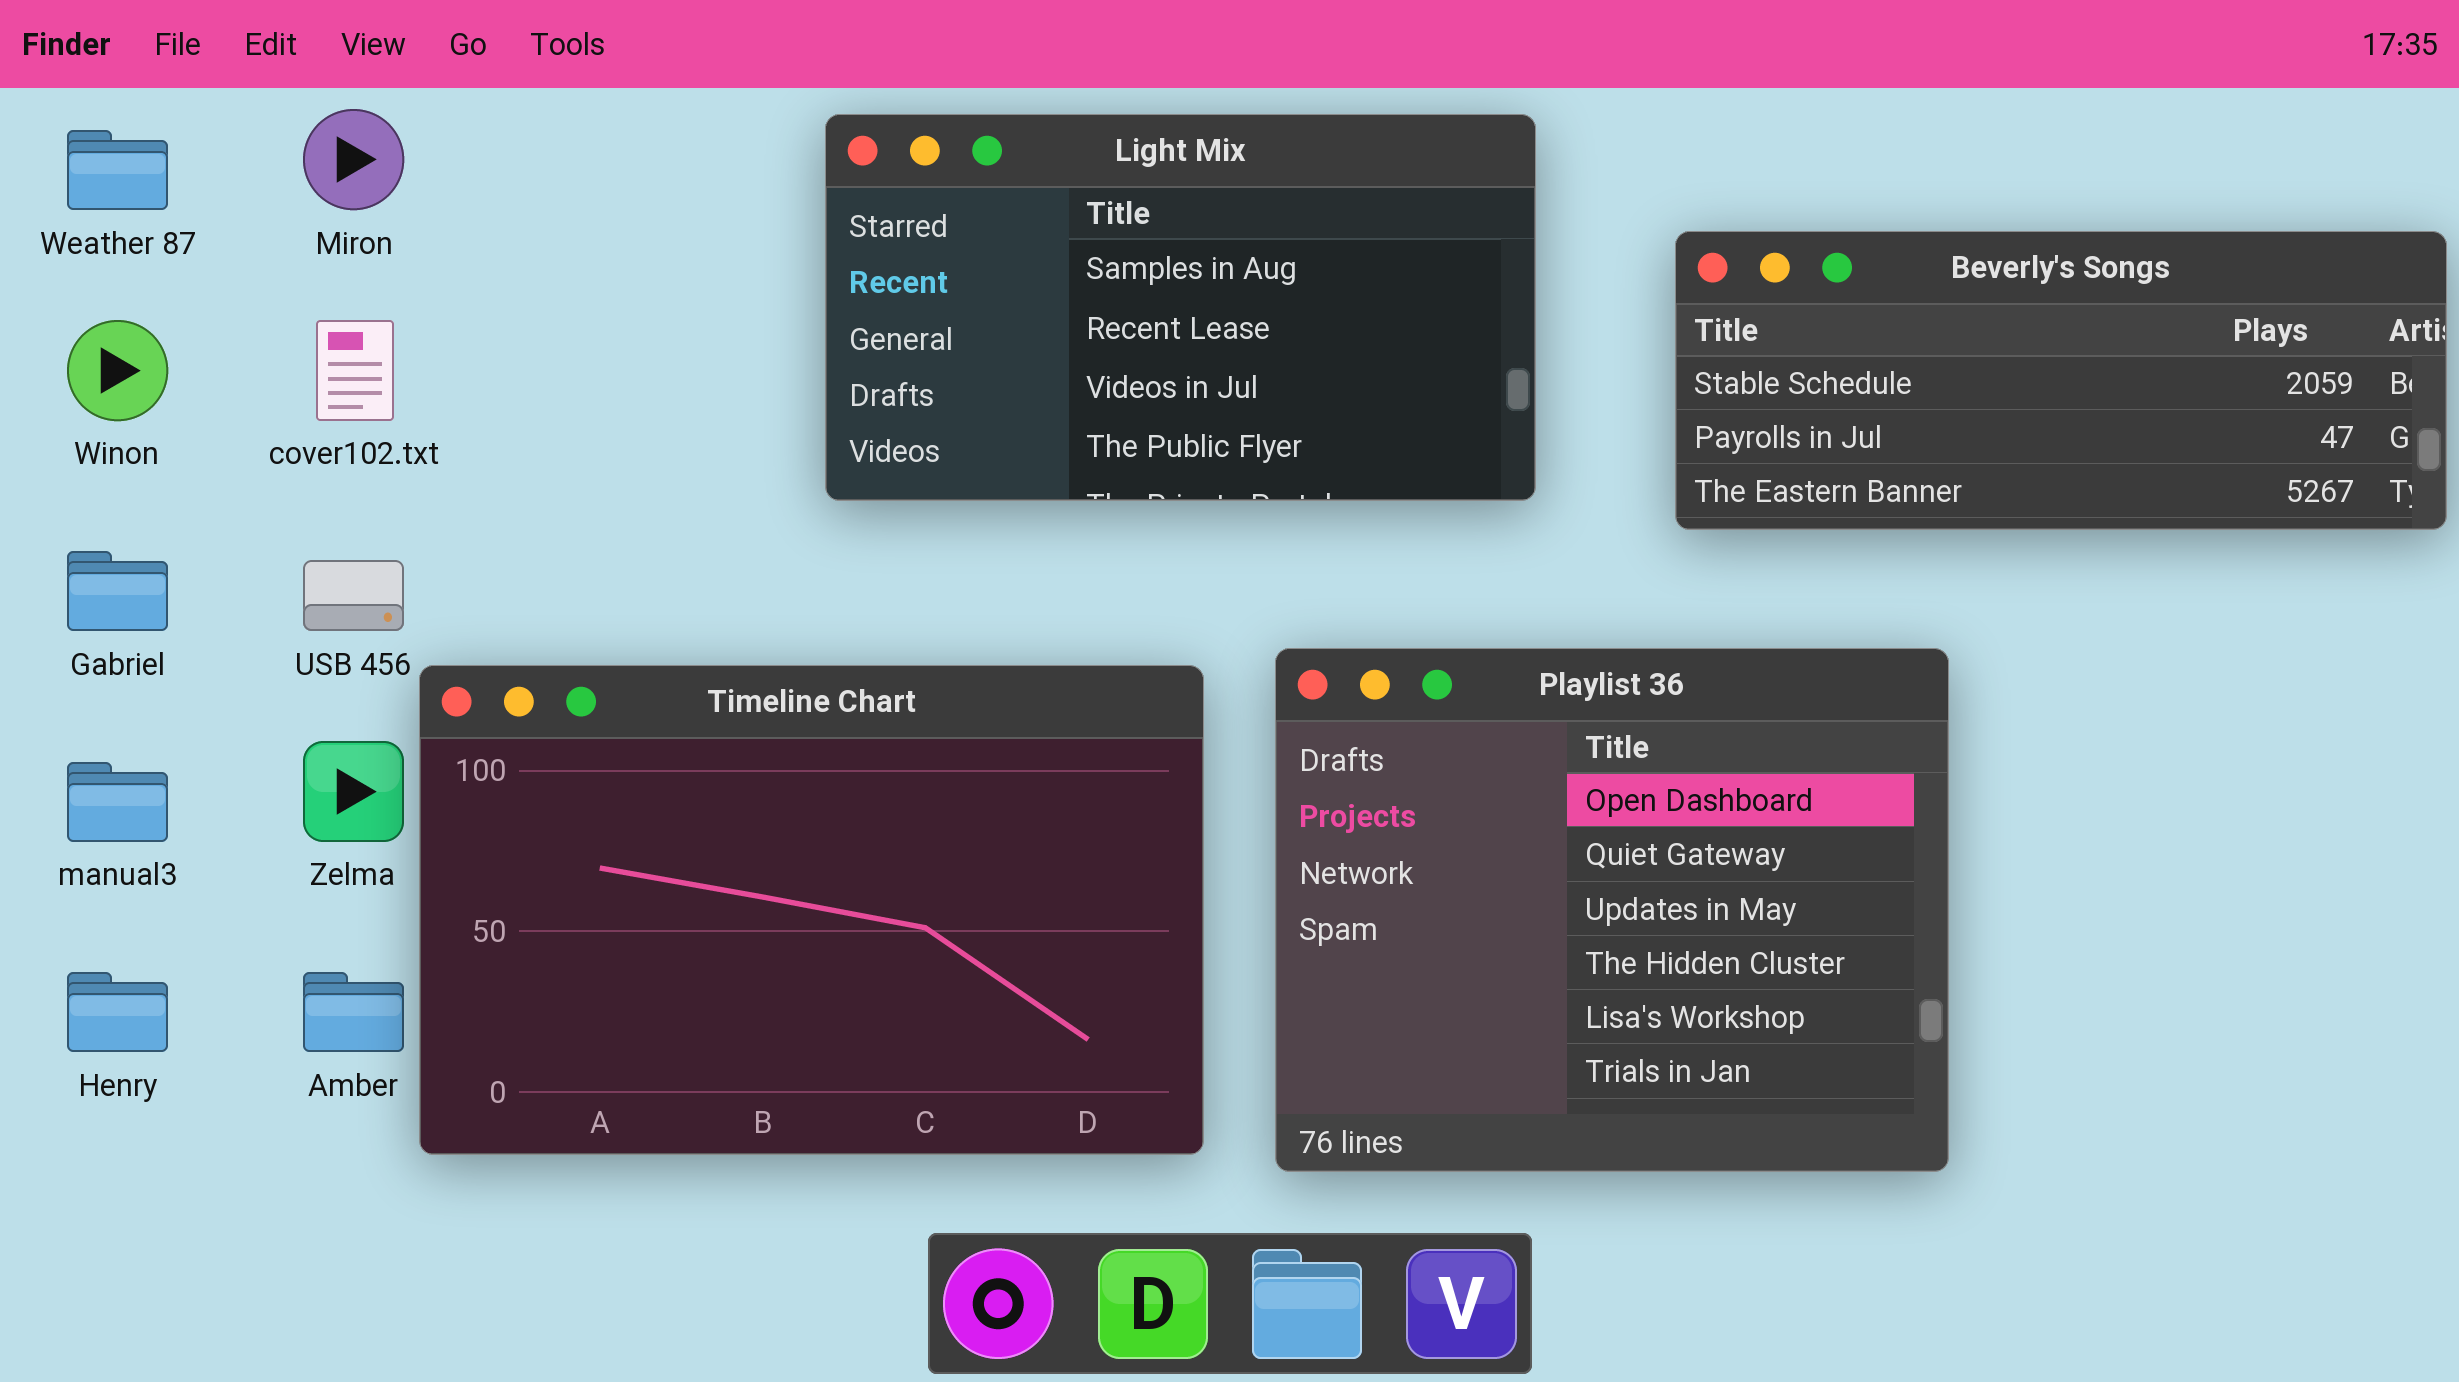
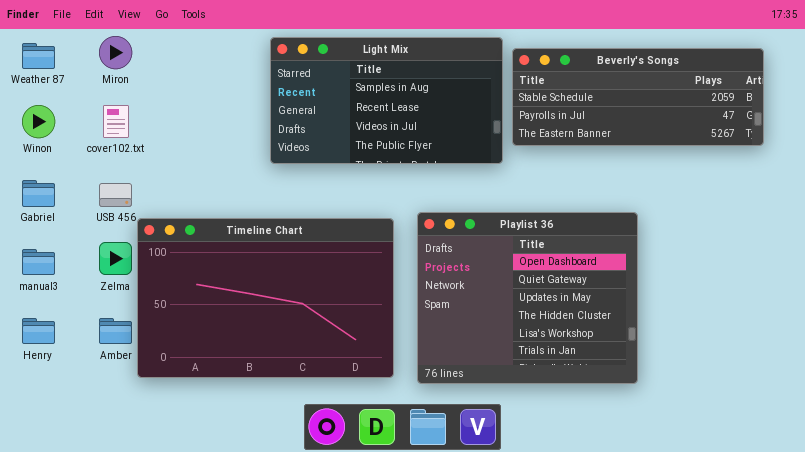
Beverly's Songs: [1675,231,2447,530] -> [512,48,764,146], moved

